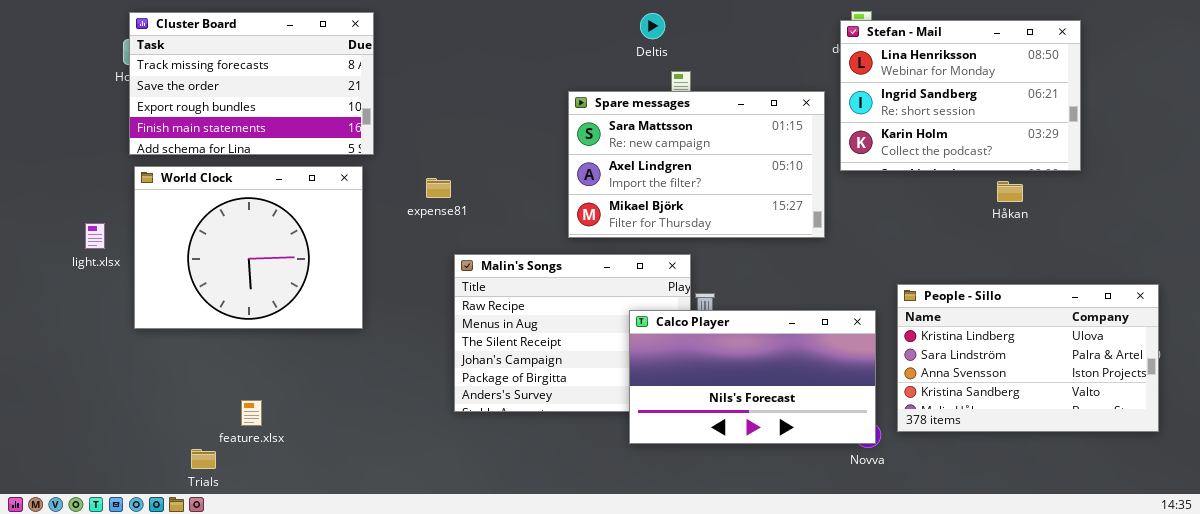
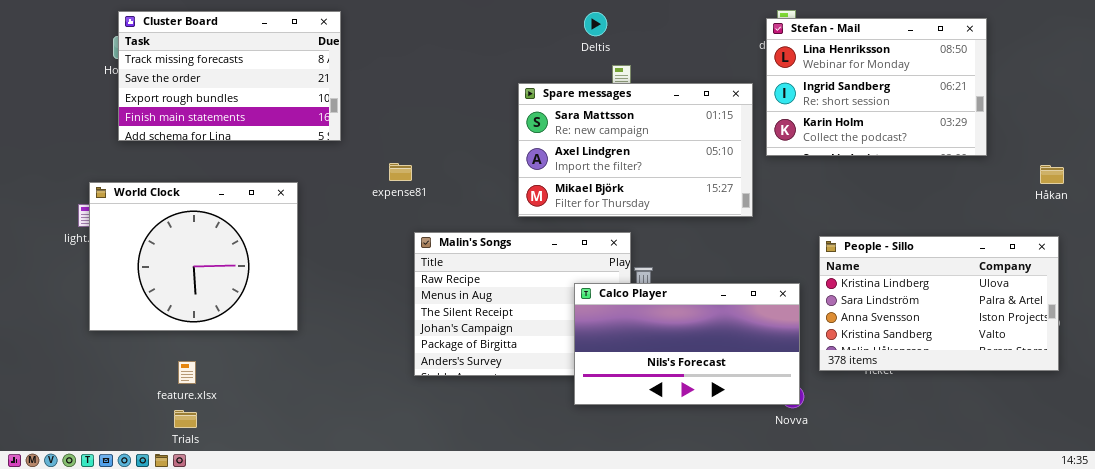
World Clock: [134,166,363,329] -> [89,182,298,331], moved
Håkan: [997,181,1023,202] -> [1040,165,1064,184], moved
People - Sillo: [897,284,1159,432] -> [819,236,1059,371], moved
feature.xlsx: [241,400,262,426] -> [178,361,196,384], moved

